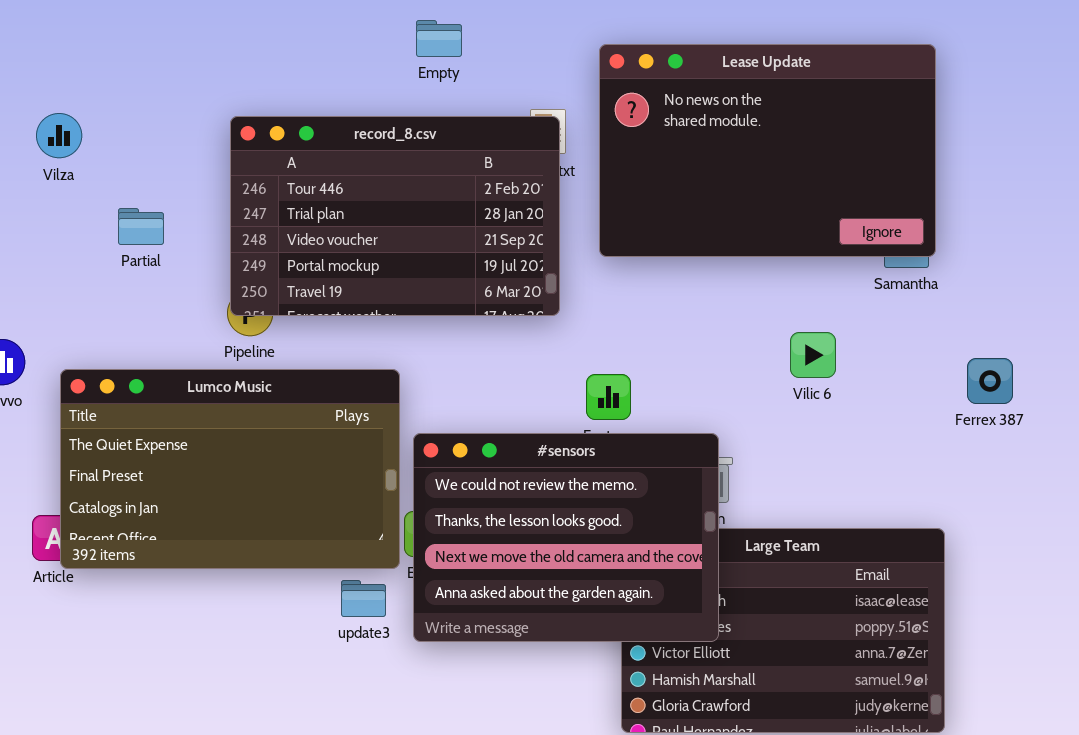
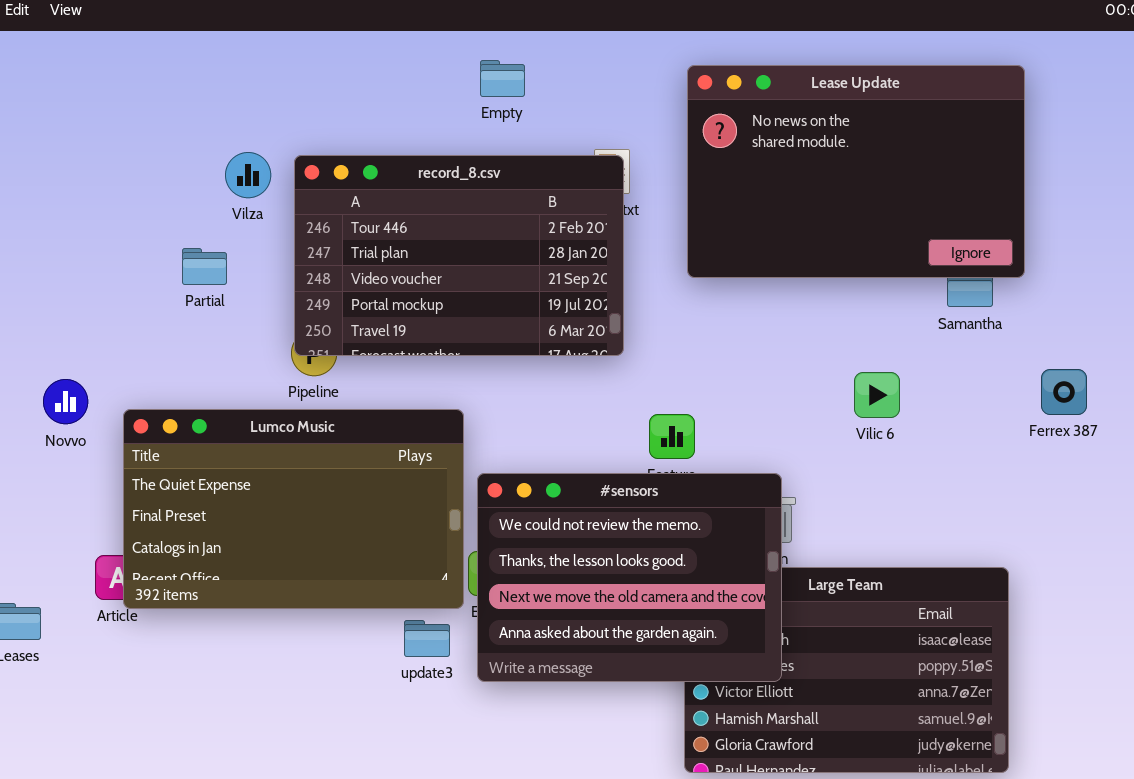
Lease Update: [599,44,936,257] -> [687,65,1025,278], moved
Vilza: [36,113,82,158] -> [225,152,271,198], moved
Ferrex 387: [967,358,1013,404] -> [1041,369,1087,415], moved

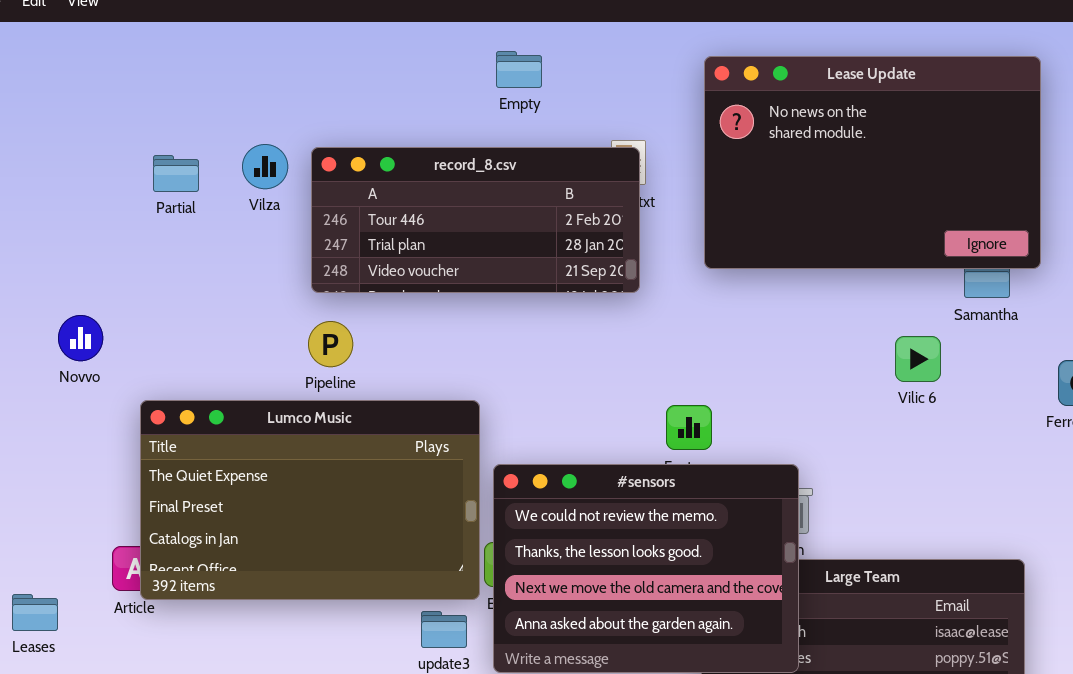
record_8.csv: [294,155,624,356] -> [311,147,640,293], resized
Partial: [182,248,227,285] -> [153,155,199,192], moved
Vilic 6: [854,372,900,418] -> [895,336,941,382], moved
Novvo: [43,379,88,424] -> [58,315,103,361], moved

